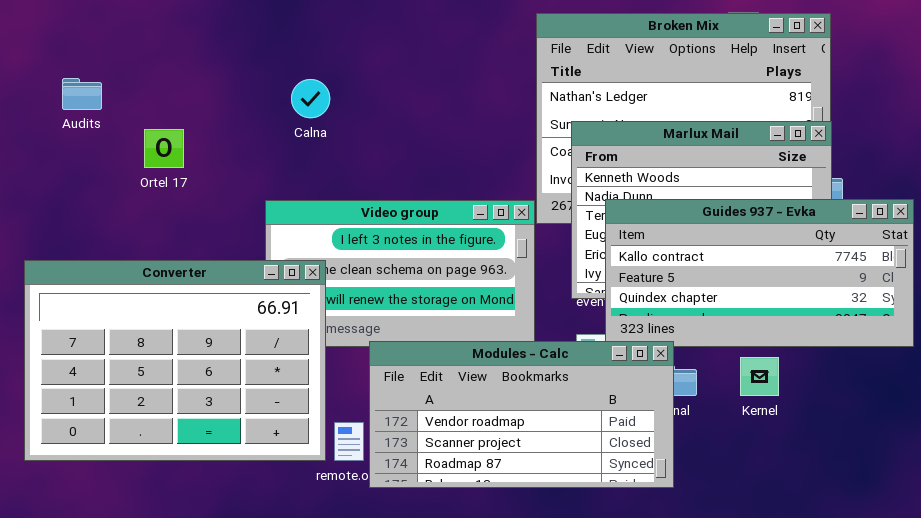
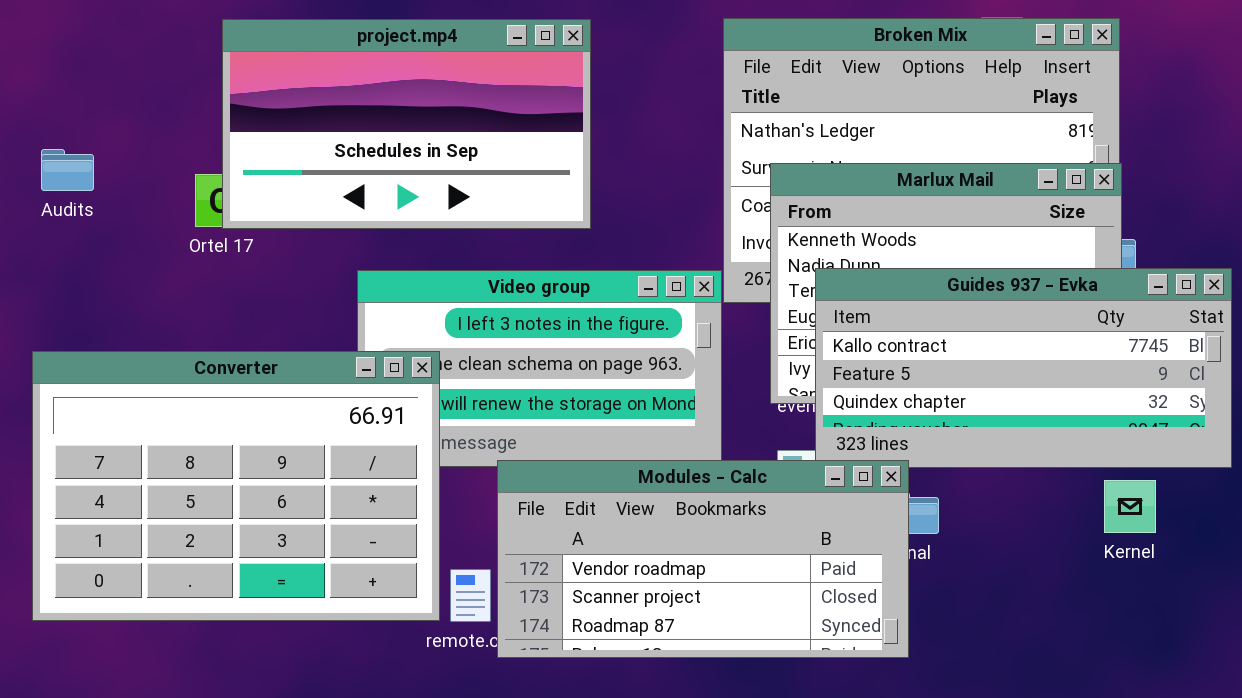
project.mp4: none -> [222,19,591,229], opened
Audits: [62,78,102,110] -> [41,149,94,191], moved
Kernel: [740,357,779,396] -> [1104,480,1156,533], moved

